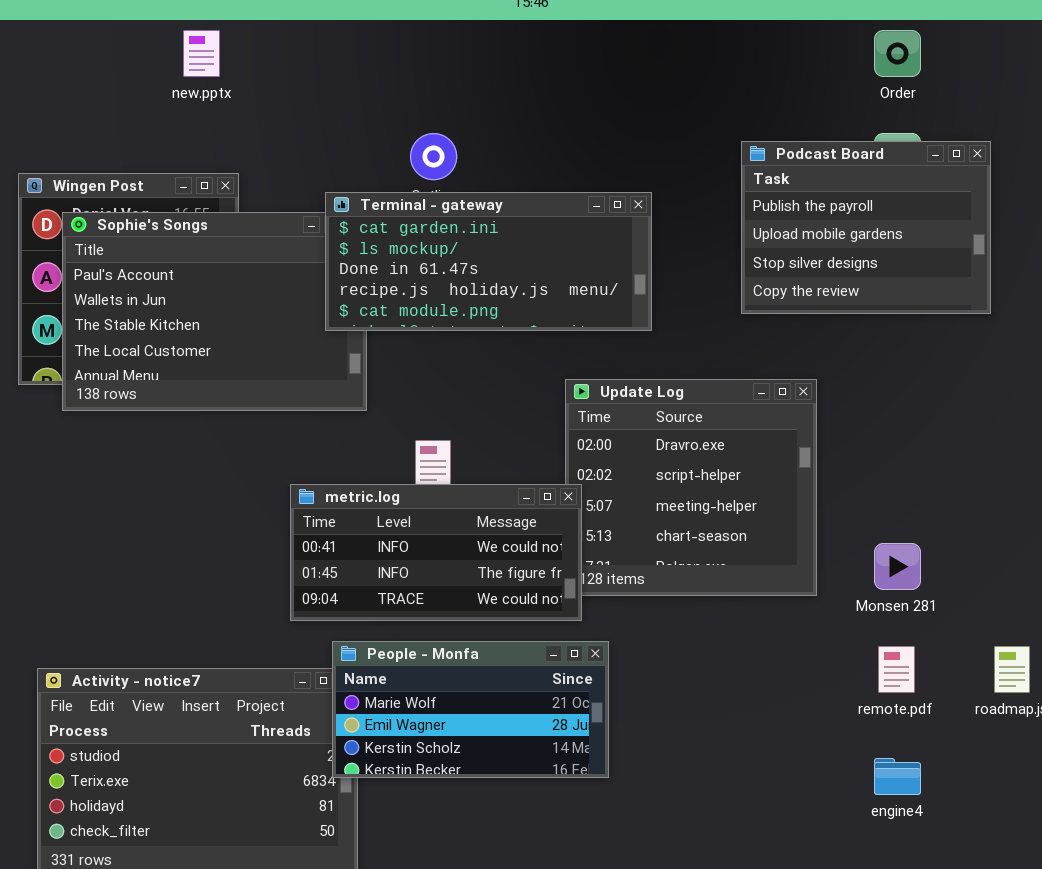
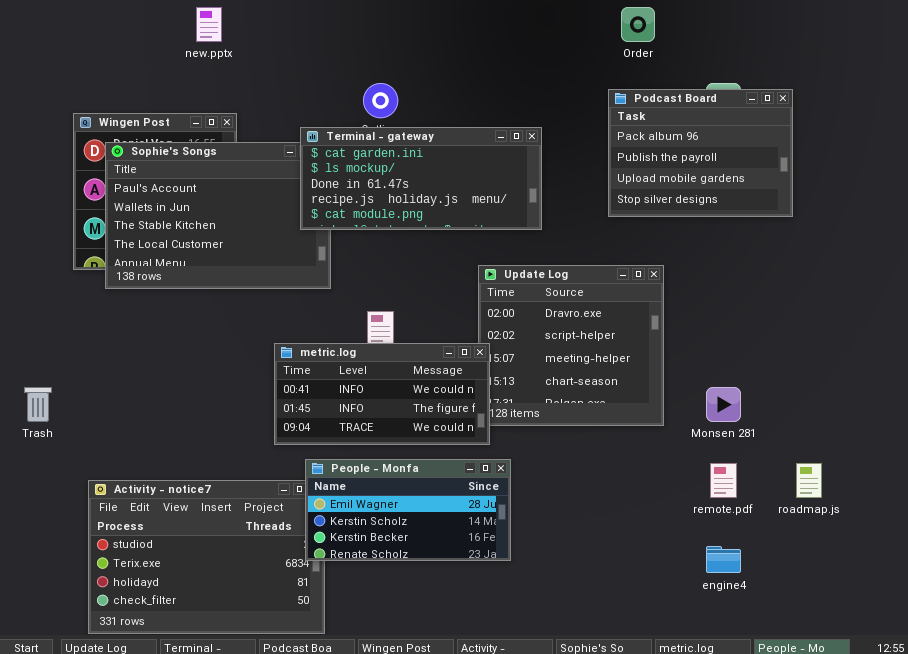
Order: [874,30,921,77] -> [621,7,655,42], moved
Podcast Board: [741,141,991,314] -> [608,89,793,217], scrolled up 1 row
People - Monfa: [332,641,609,778] -> [305,459,511,561], scrolled down 1 row

